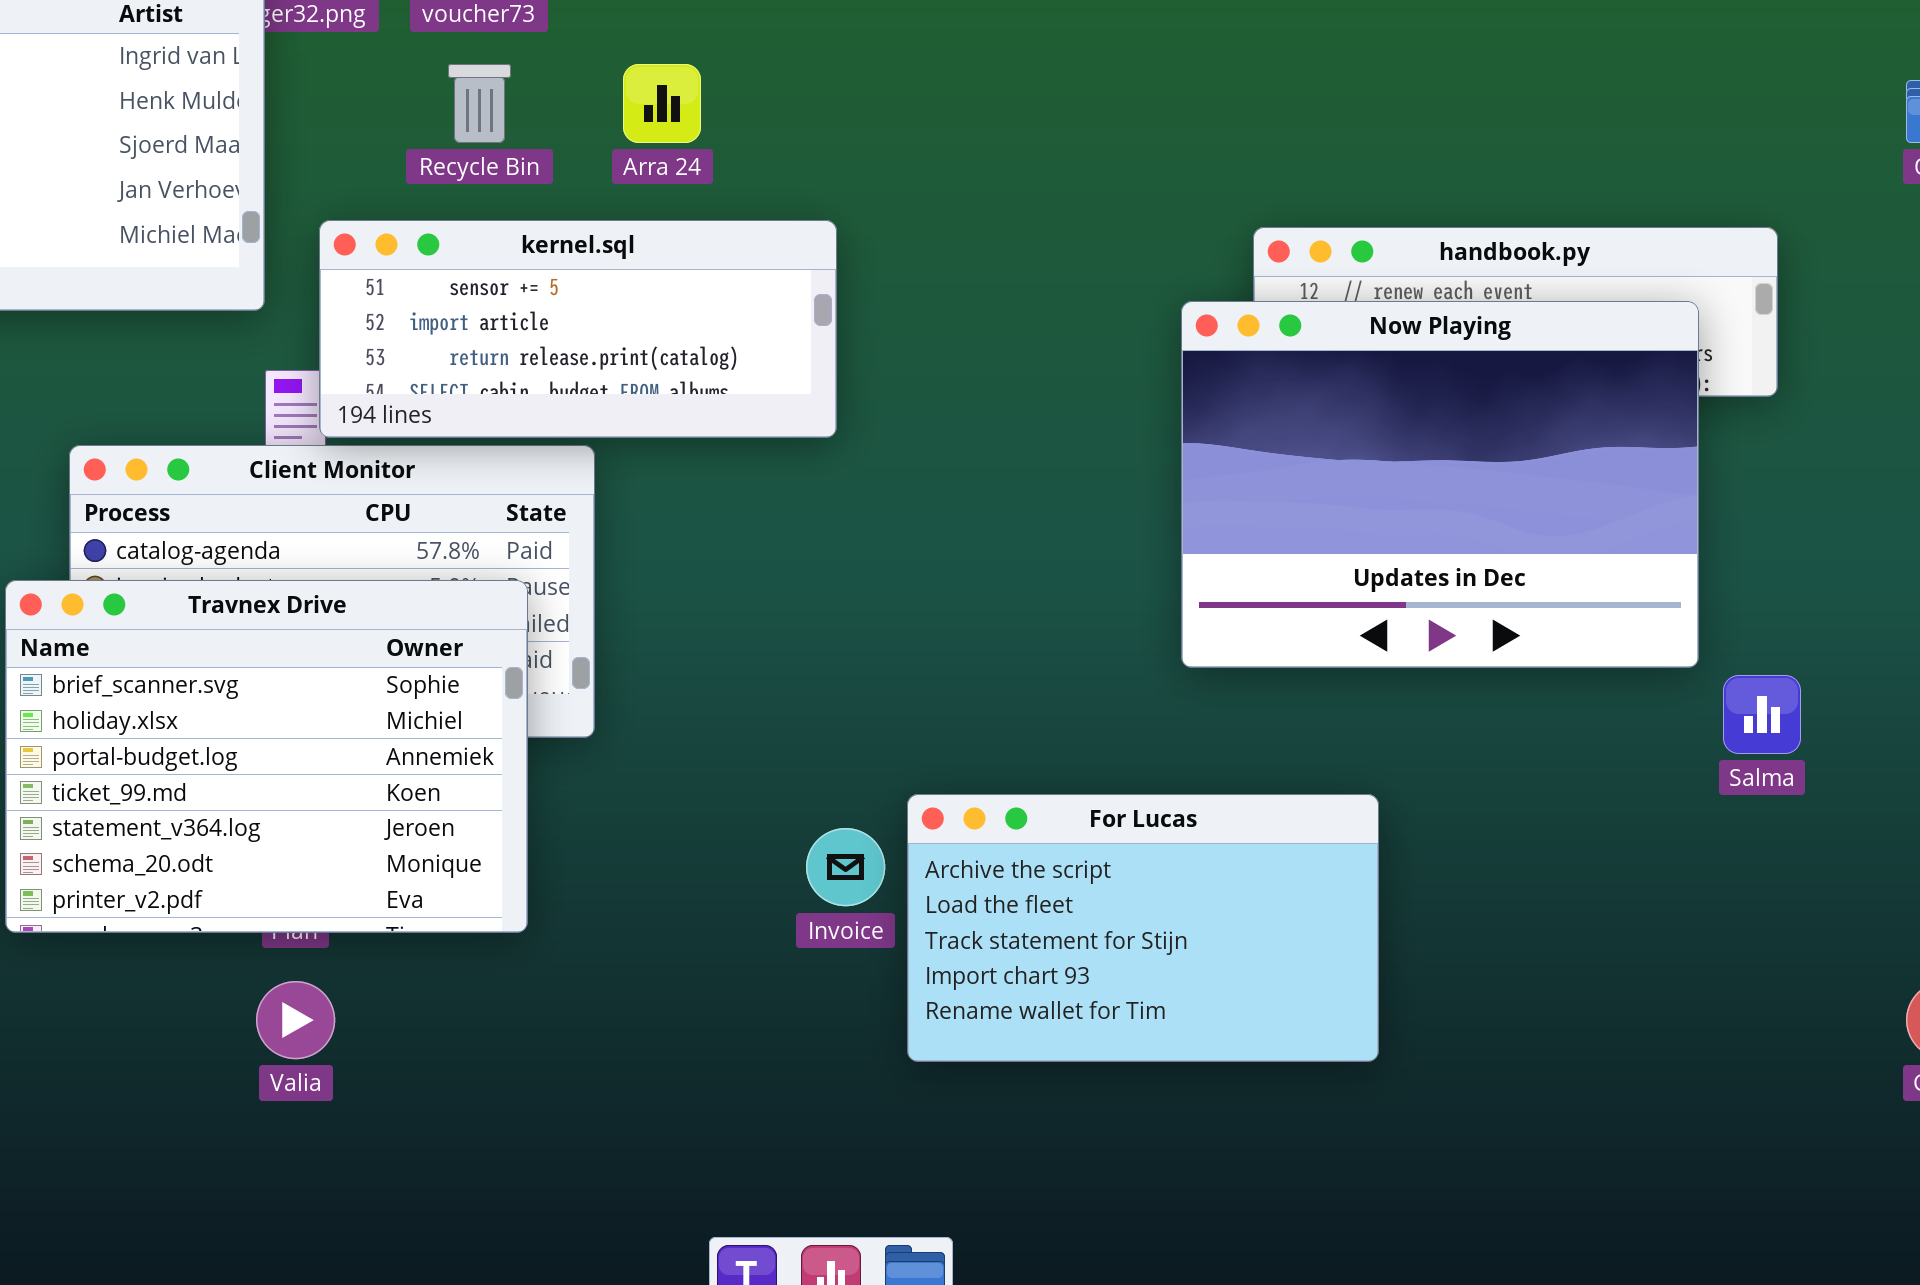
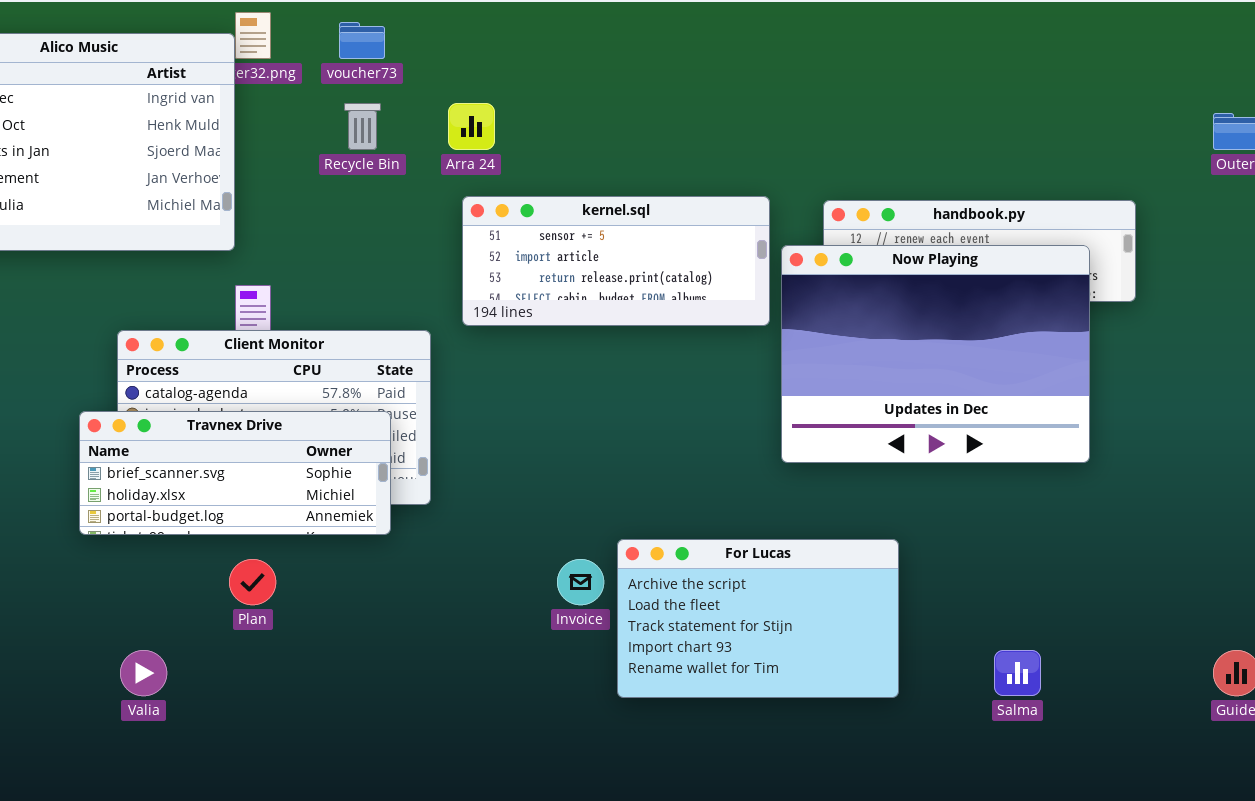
kernel.sql: [319,220,837,438] -> [462,196,770,326], moved
Travnex Drive: [5,580,528,933] -> [79,411,391,535], resized
Salma: [1723,675,1801,754] -> [994,650,1041,696], moved
Valia: [256,981,335,1059] -> [120,650,167,696], moved

